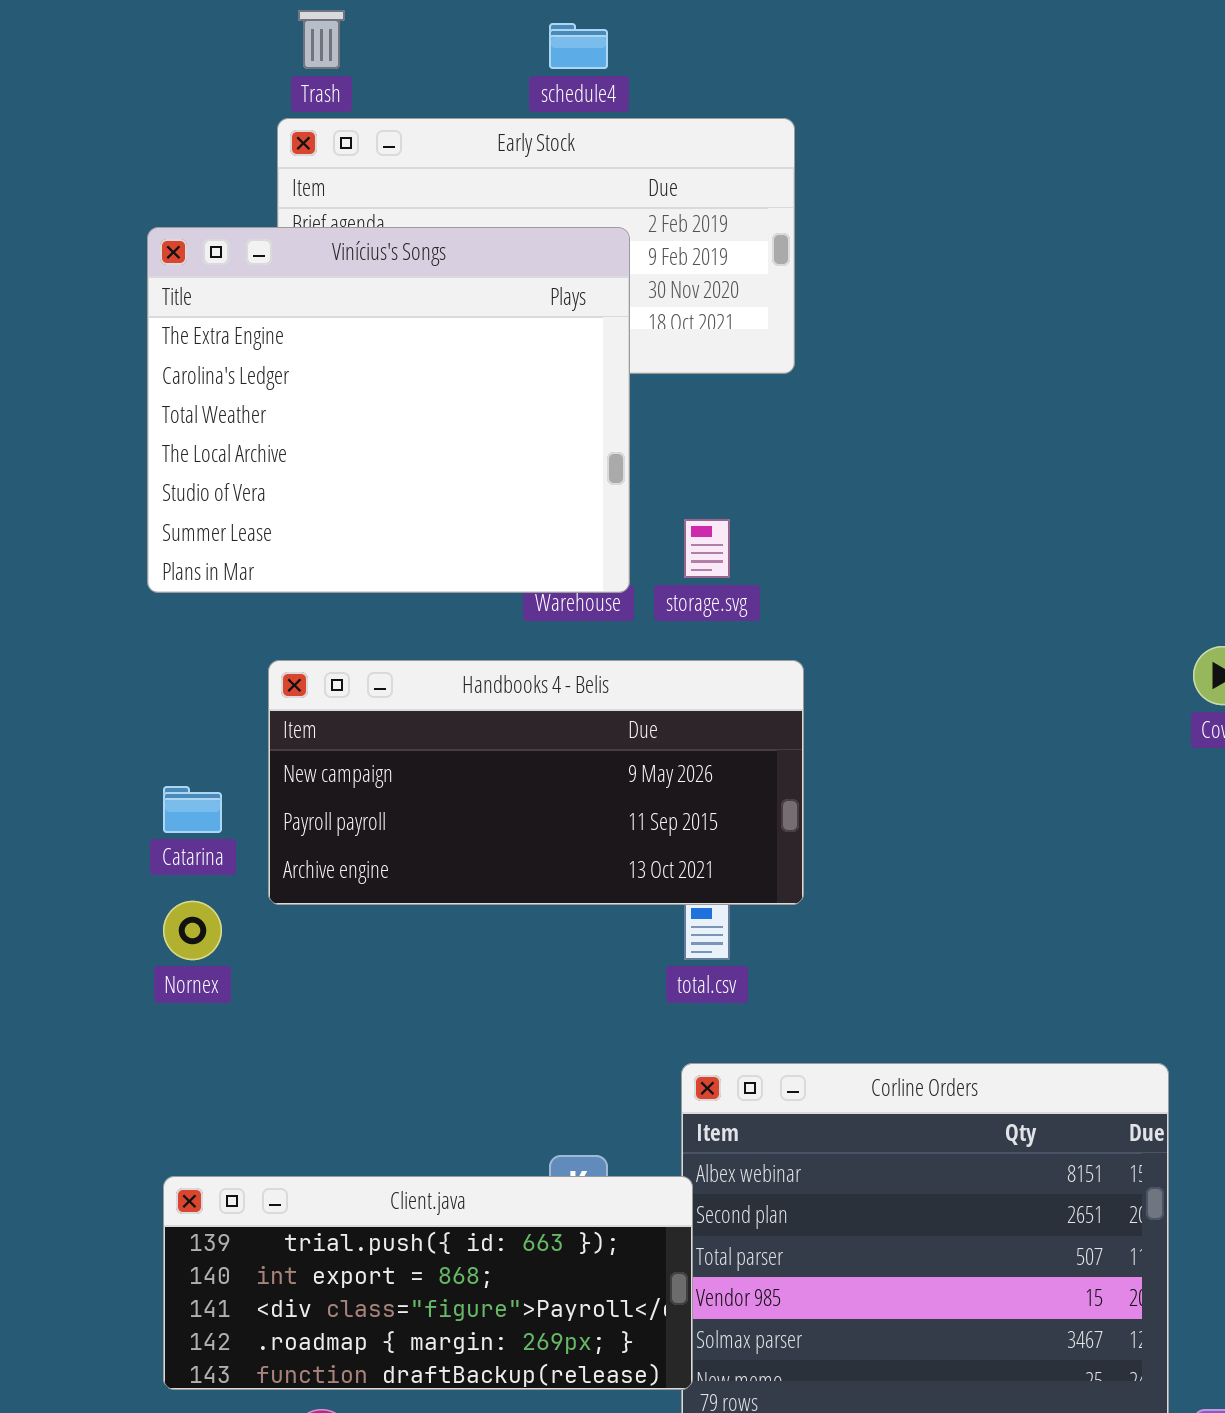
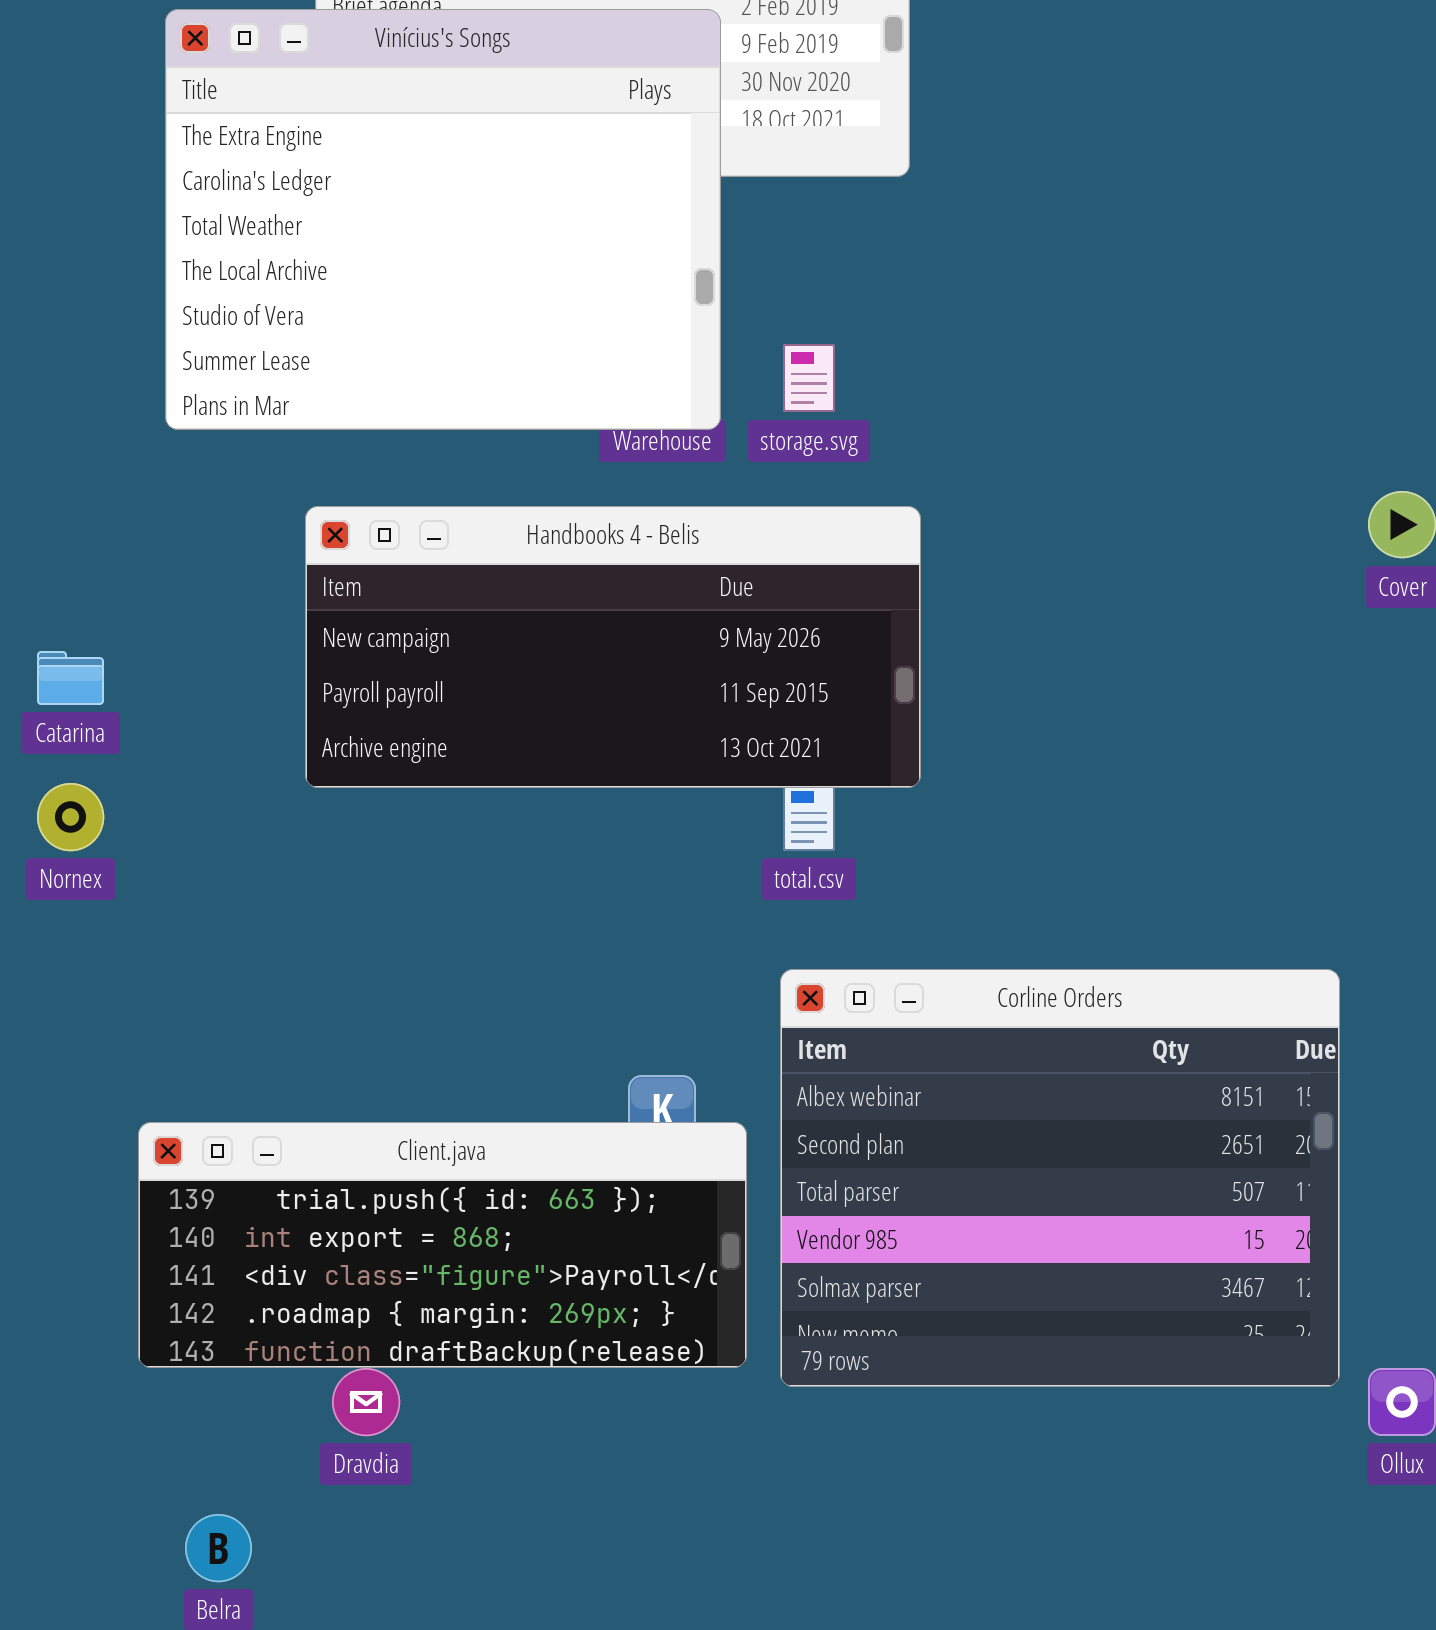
Catarina: [163,786,222,833] -> [37,651,104,705], moved
Nornex: [163,901,222,960] -> [37,783,104,851], moved
Client.java: [163,1176,693,1390] -> [138,1122,747,1368], moved

